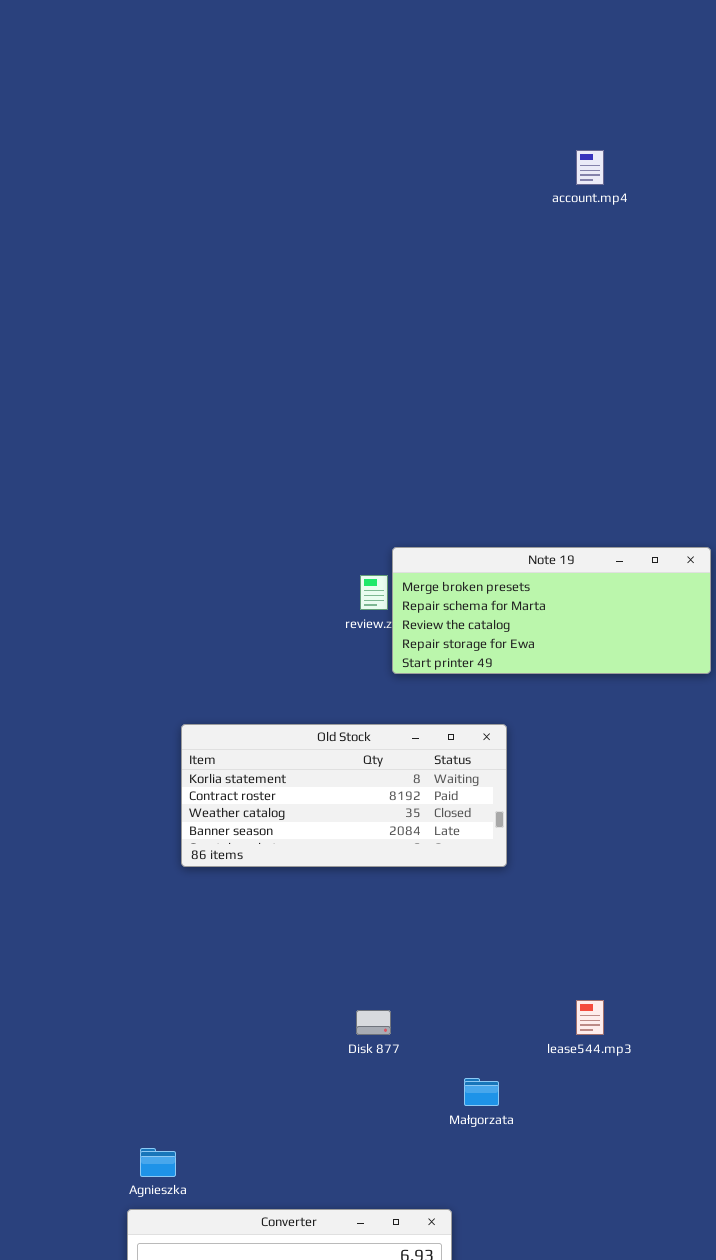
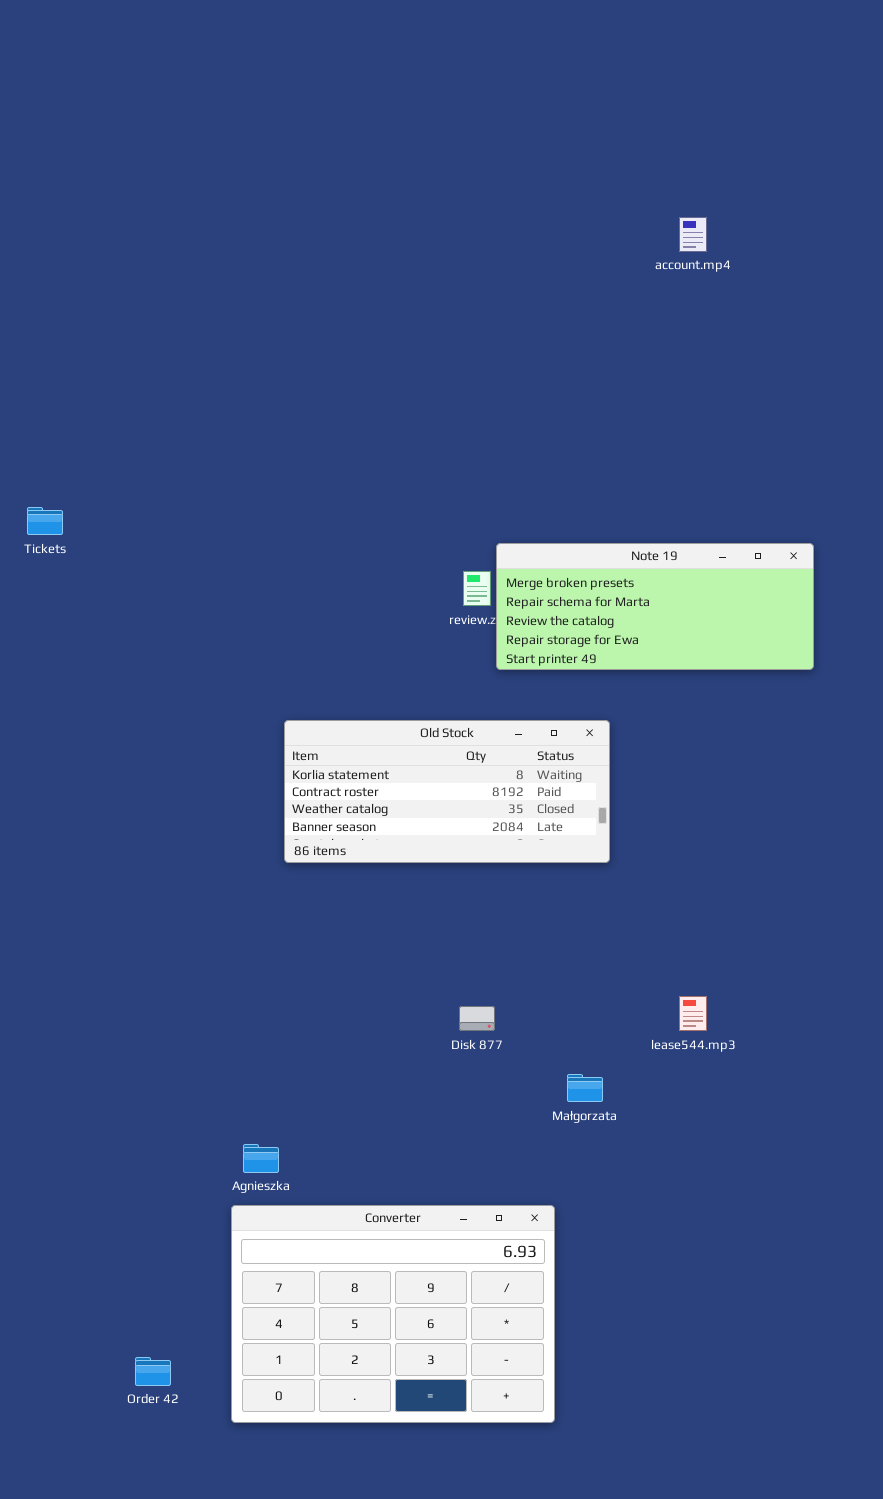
account.mp4: [576,150,604,185] -> [679,217,707,252], moved

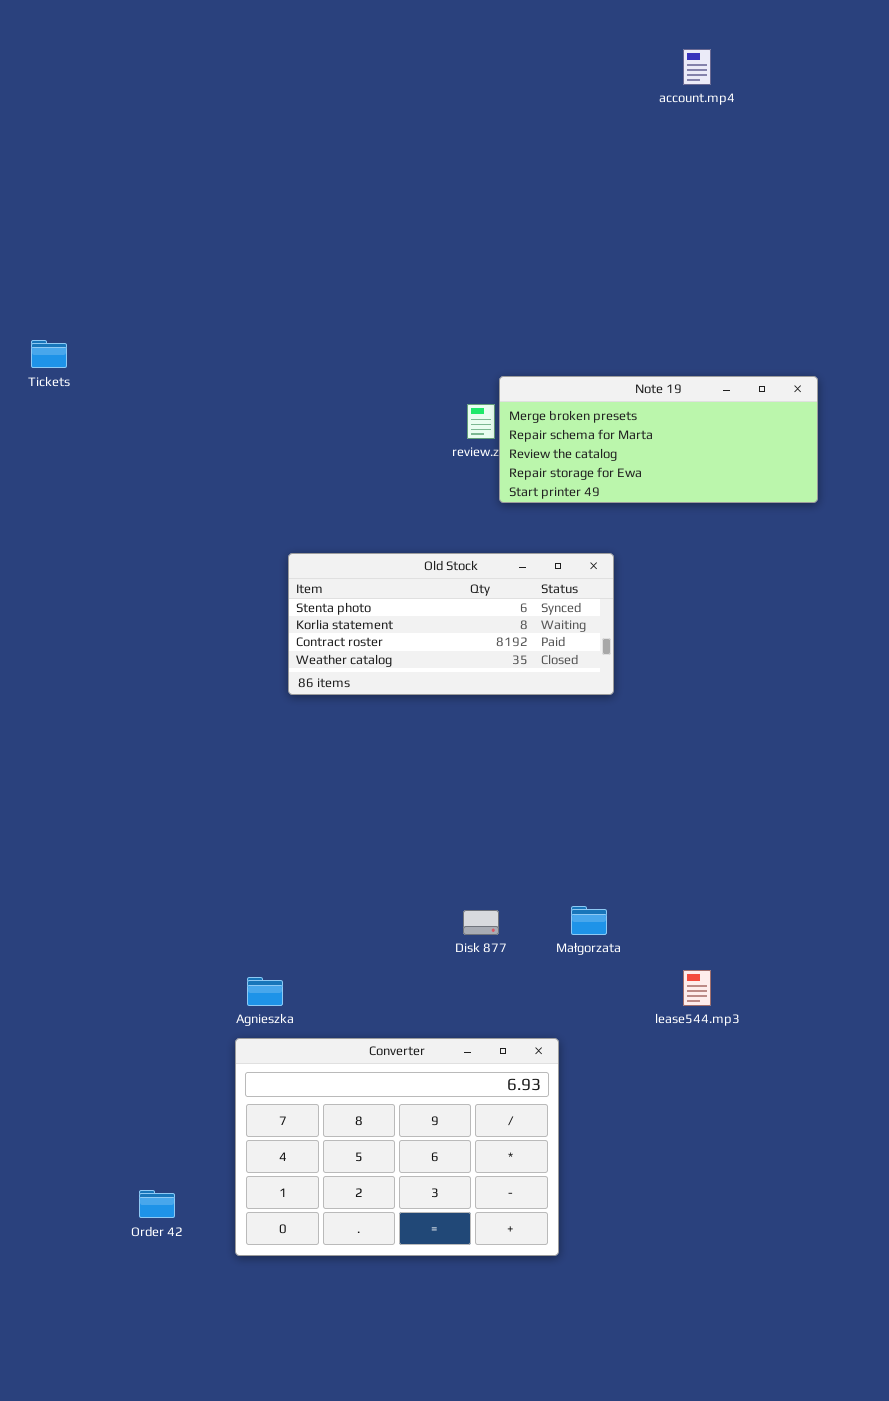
Old Stock: [284,720,610,863] -> [288,553,614,695], scrolled up 1 row
lease544.mp3: [679,996,707,1031] -> [683,970,711,1006], moved
Disk 877: [459,1006,495,1031] -> [463,910,499,935], moved

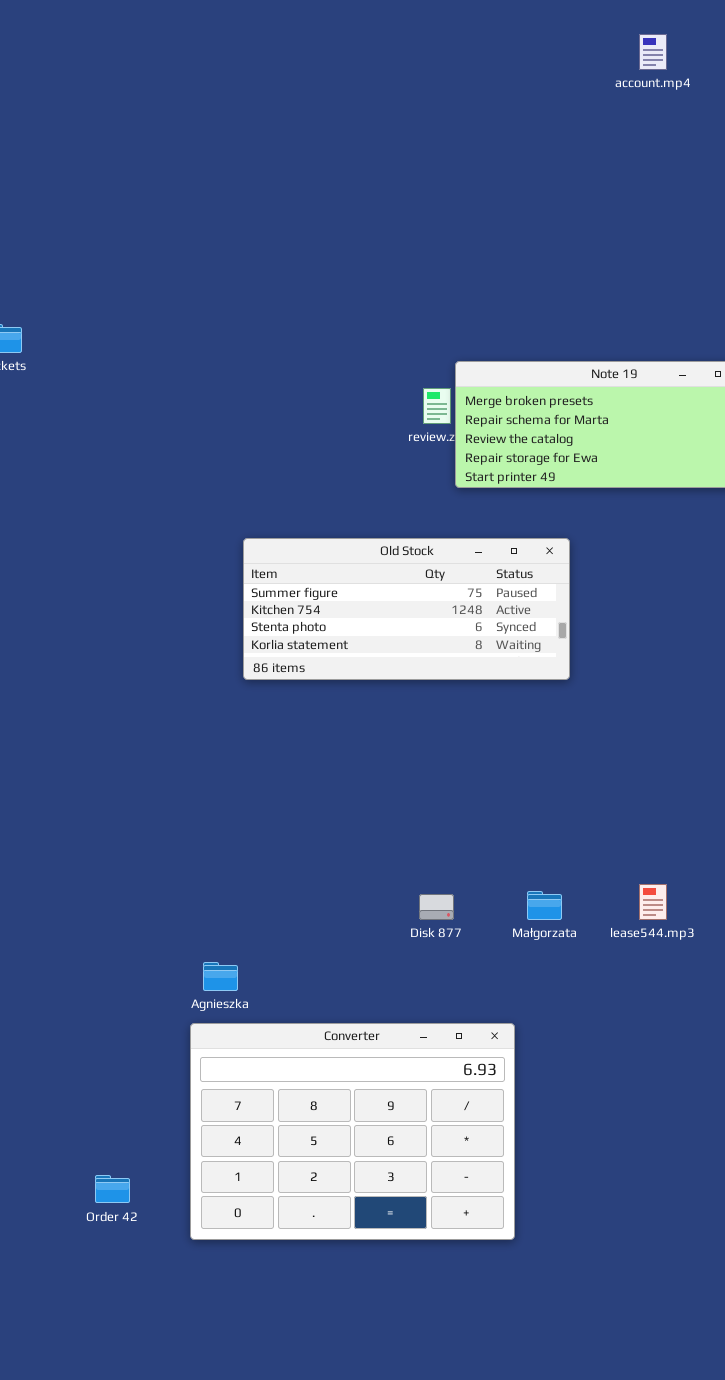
Old Stock: [288,553,614,695] -> [243,538,570,680], scrolled up 2 rows
lease544.mp3: [683,970,711,1006] -> [639,884,667,920], moved

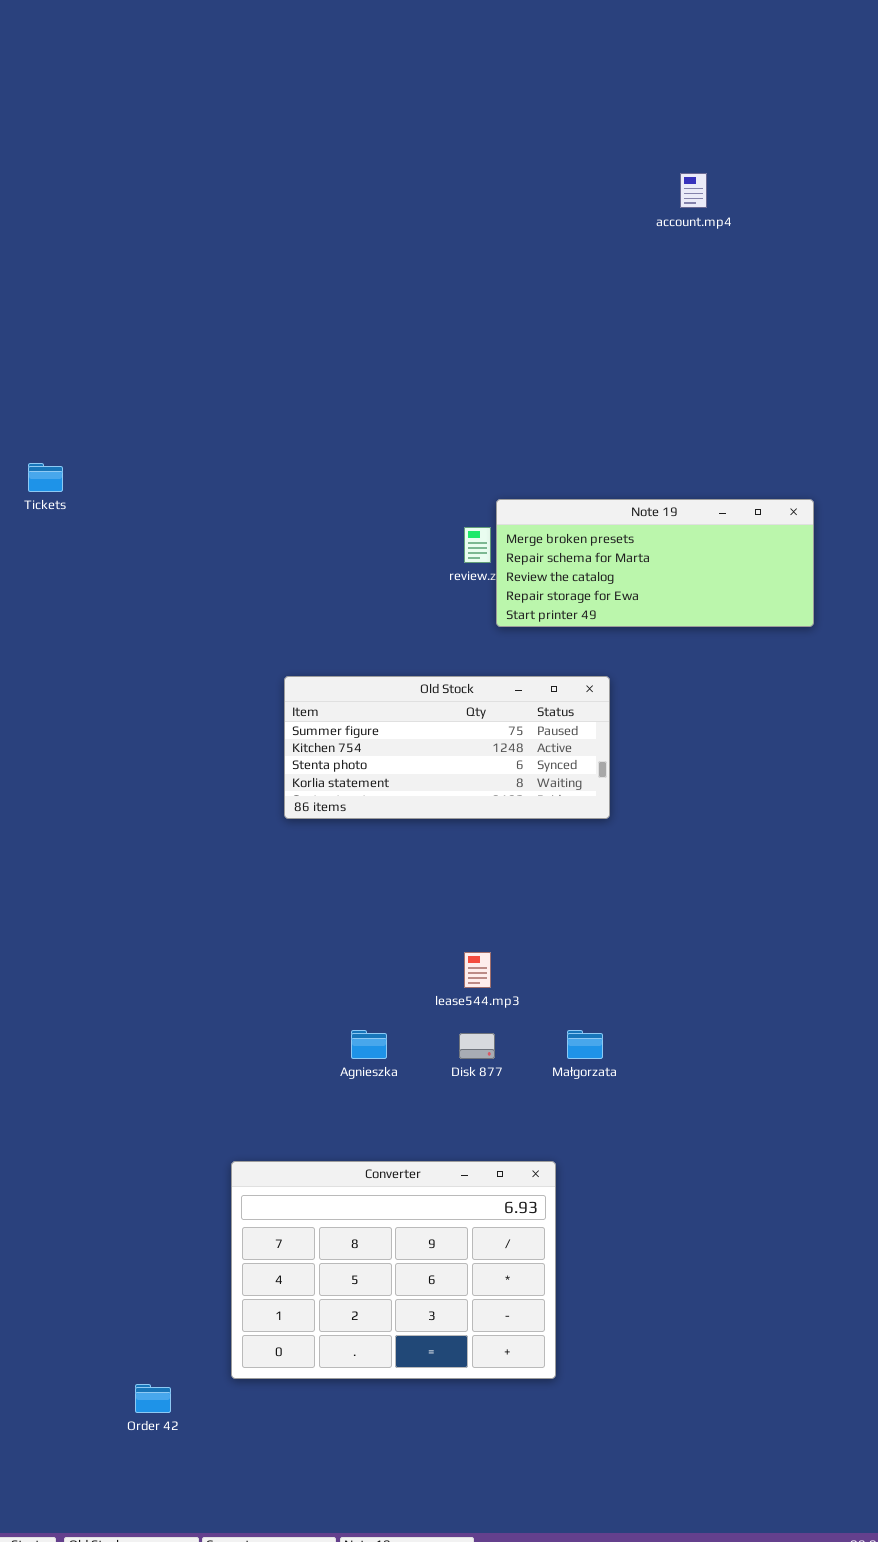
lease544.mp3: [639,884,667,920] -> [464,952,491,988], moved
Agnieszka: [203,962,238,991] -> [351,1030,387,1059], moved
Order 42: [95,1175,130,1203] -> [135,1384,171,1413], moved

